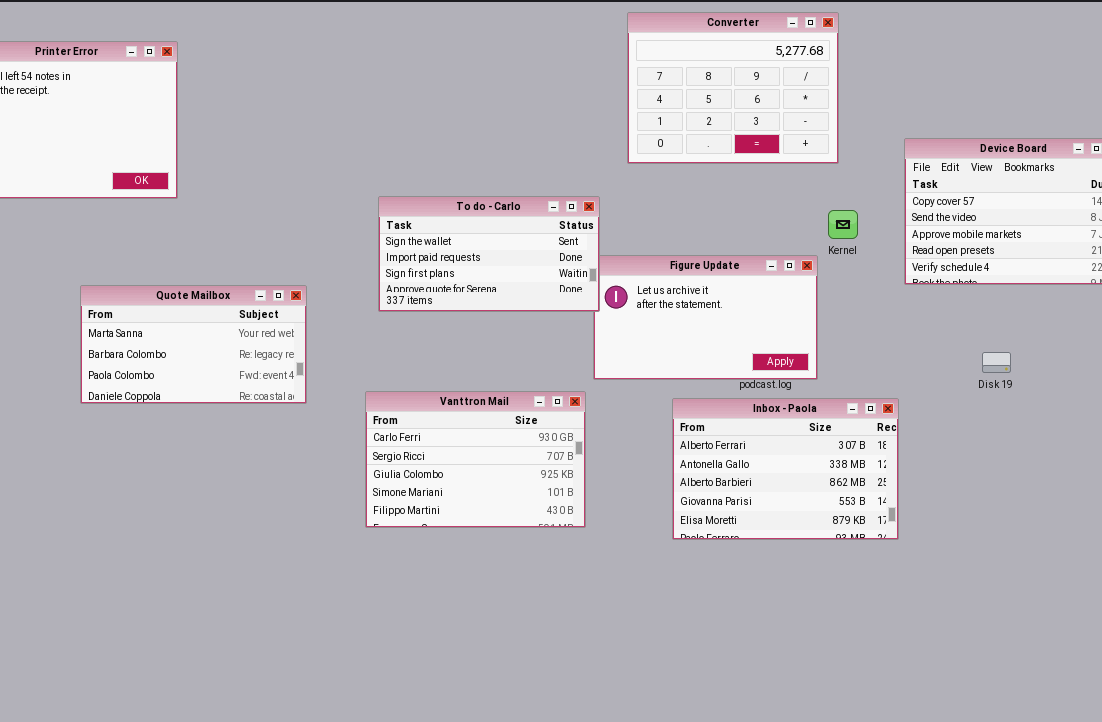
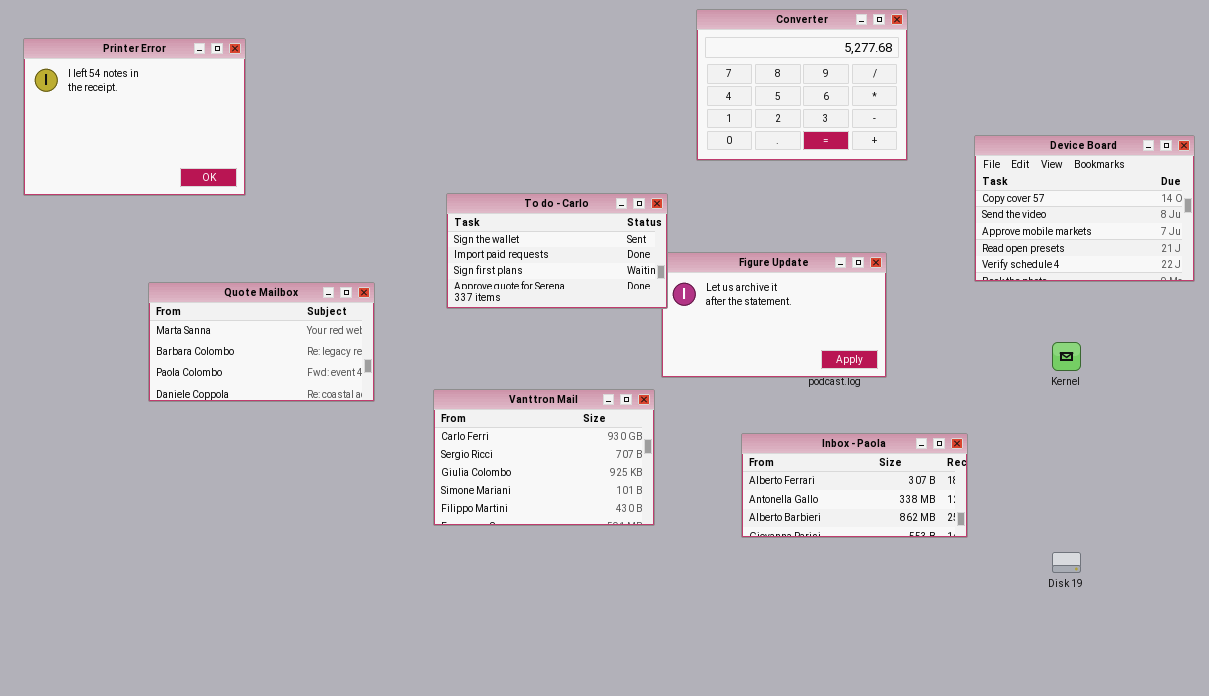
Kernel: [828,210,858,239] -> [1052,342,1081,371], moved
Disk 19: [982,352,1011,373] -> [1052,552,1081,573], moved
Inbox - Paola: [672,398,899,540] -> [741,433,968,538], resized

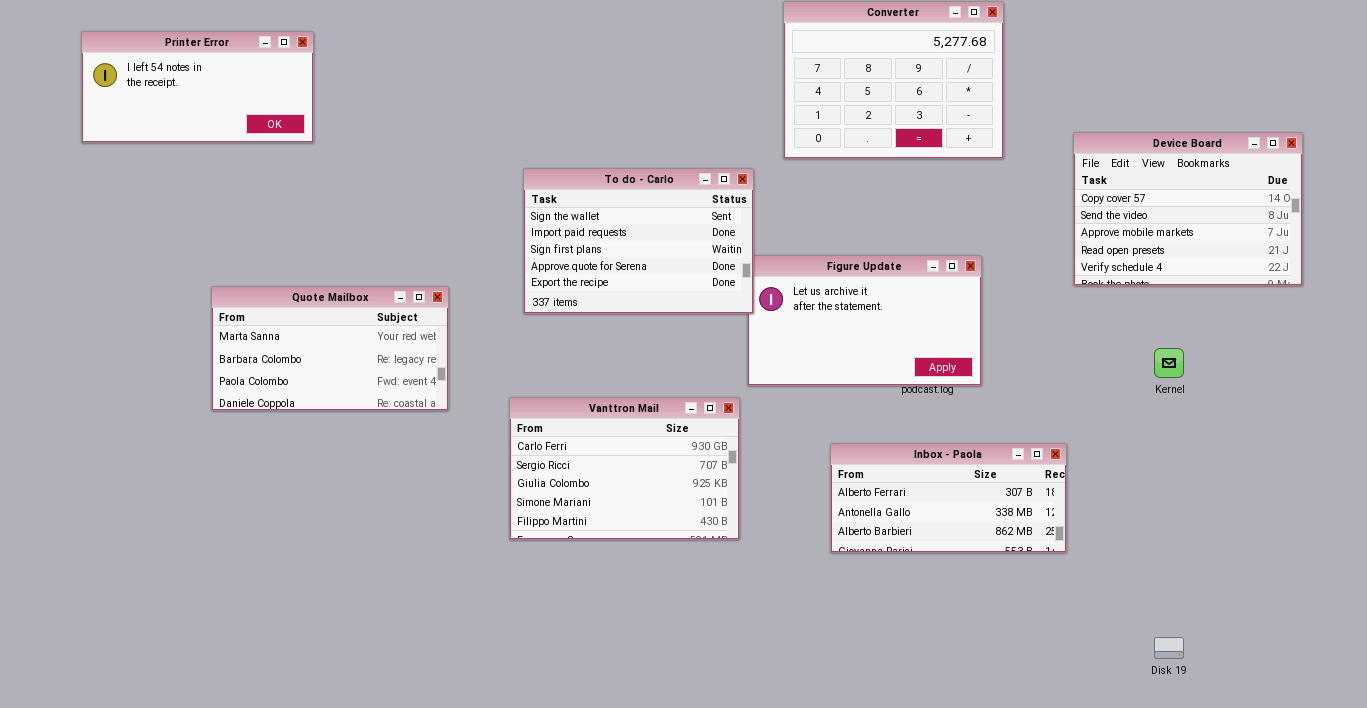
Printer Error: [23,38,246,196] -> [81,31,314,143], resized
To do - Carlo: [446,193,668,309] -> [523,168,754,314], resized
Disk 19: [1052,552,1081,573] -> [1154,637,1184,659], moved

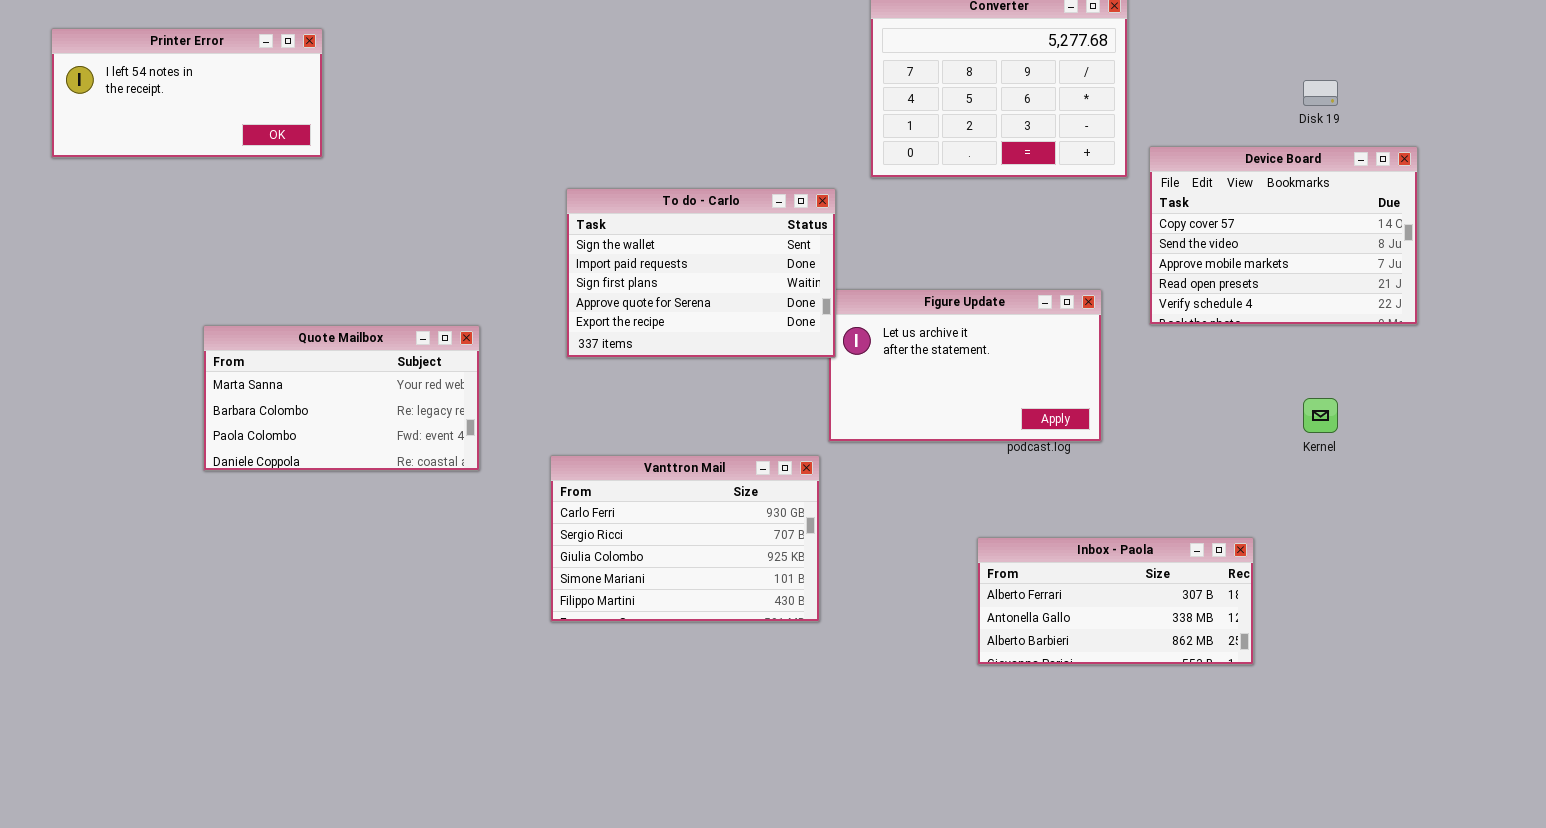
Device Board: [1073,132,1303,286] -> [1149,146,1418,325], moved
Inbox - Paola: [830,443,1067,553] -> [977,537,1254,665], moved
Disk 19: [1154,637,1184,659] -> [1303,80,1338,106], moved

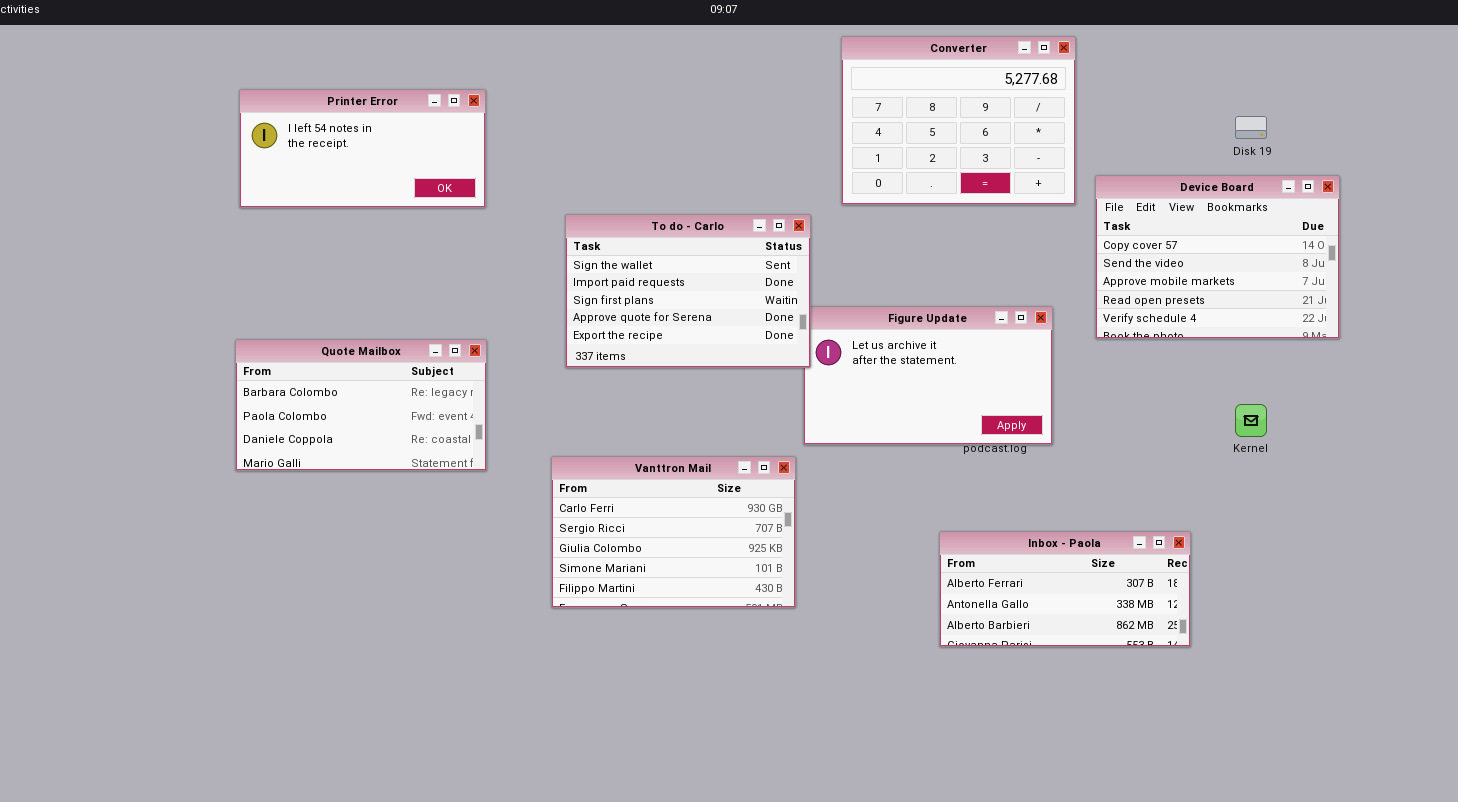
Printer Error: [51,28,323,158] -> [239,89,486,208], moved
Quote Mailbox: [203,325,480,471] -> [235,339,487,471], scrolled down 1 row

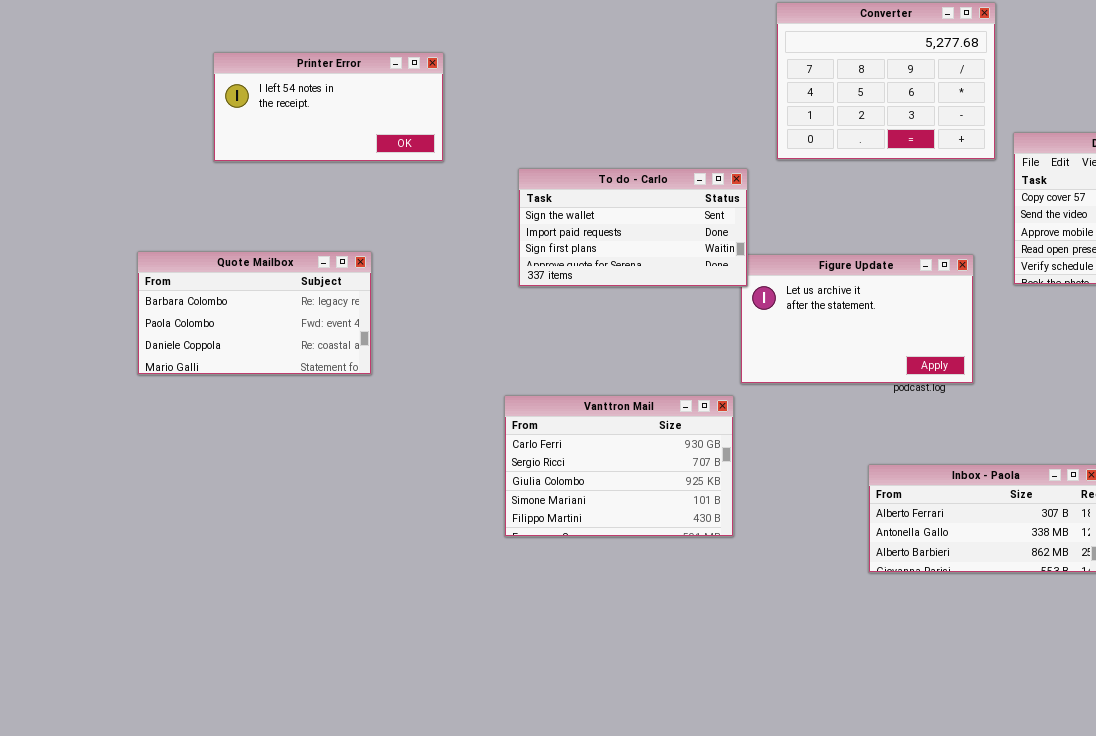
To do - Carlo: [565,214,811,368] -> [518,168,748,287], resized
Quote Mailbox: [235,339,487,471] -> [137,251,372,375], moved

